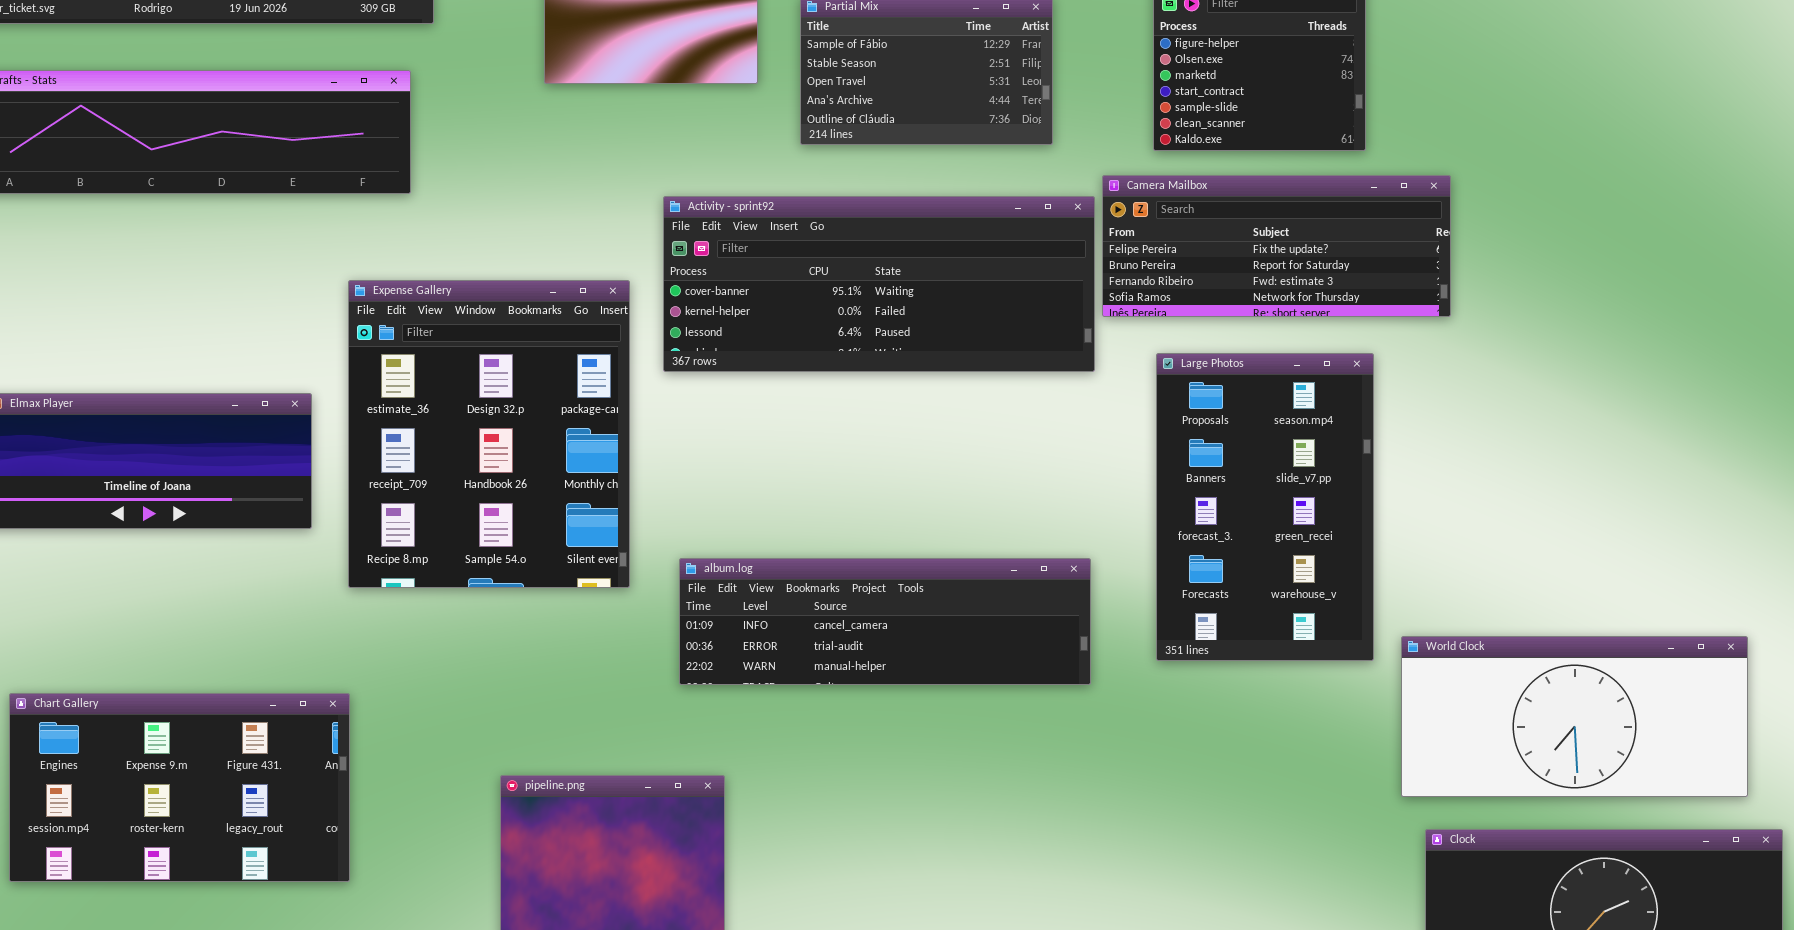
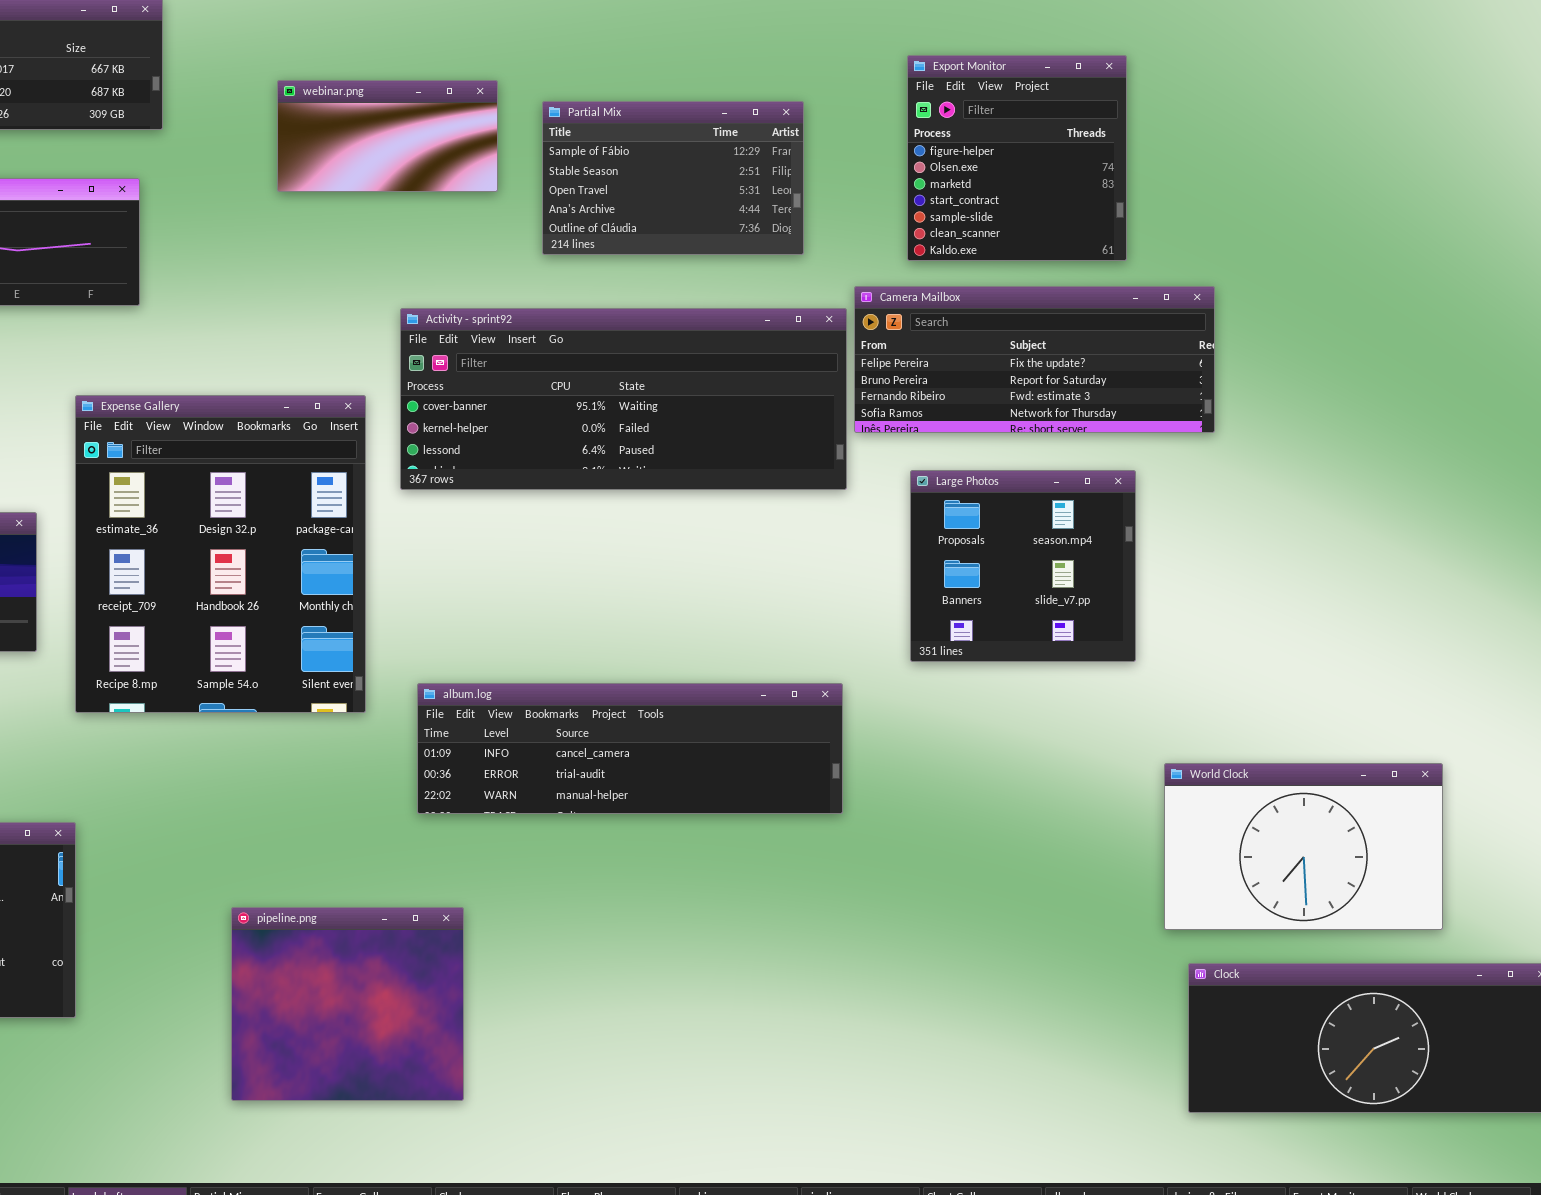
Large Photos: [1156,353,1374,661] -> [910,470,1136,662], resized
World Clock: [1401,636,1748,797] -> [1164,763,1443,930], resized

